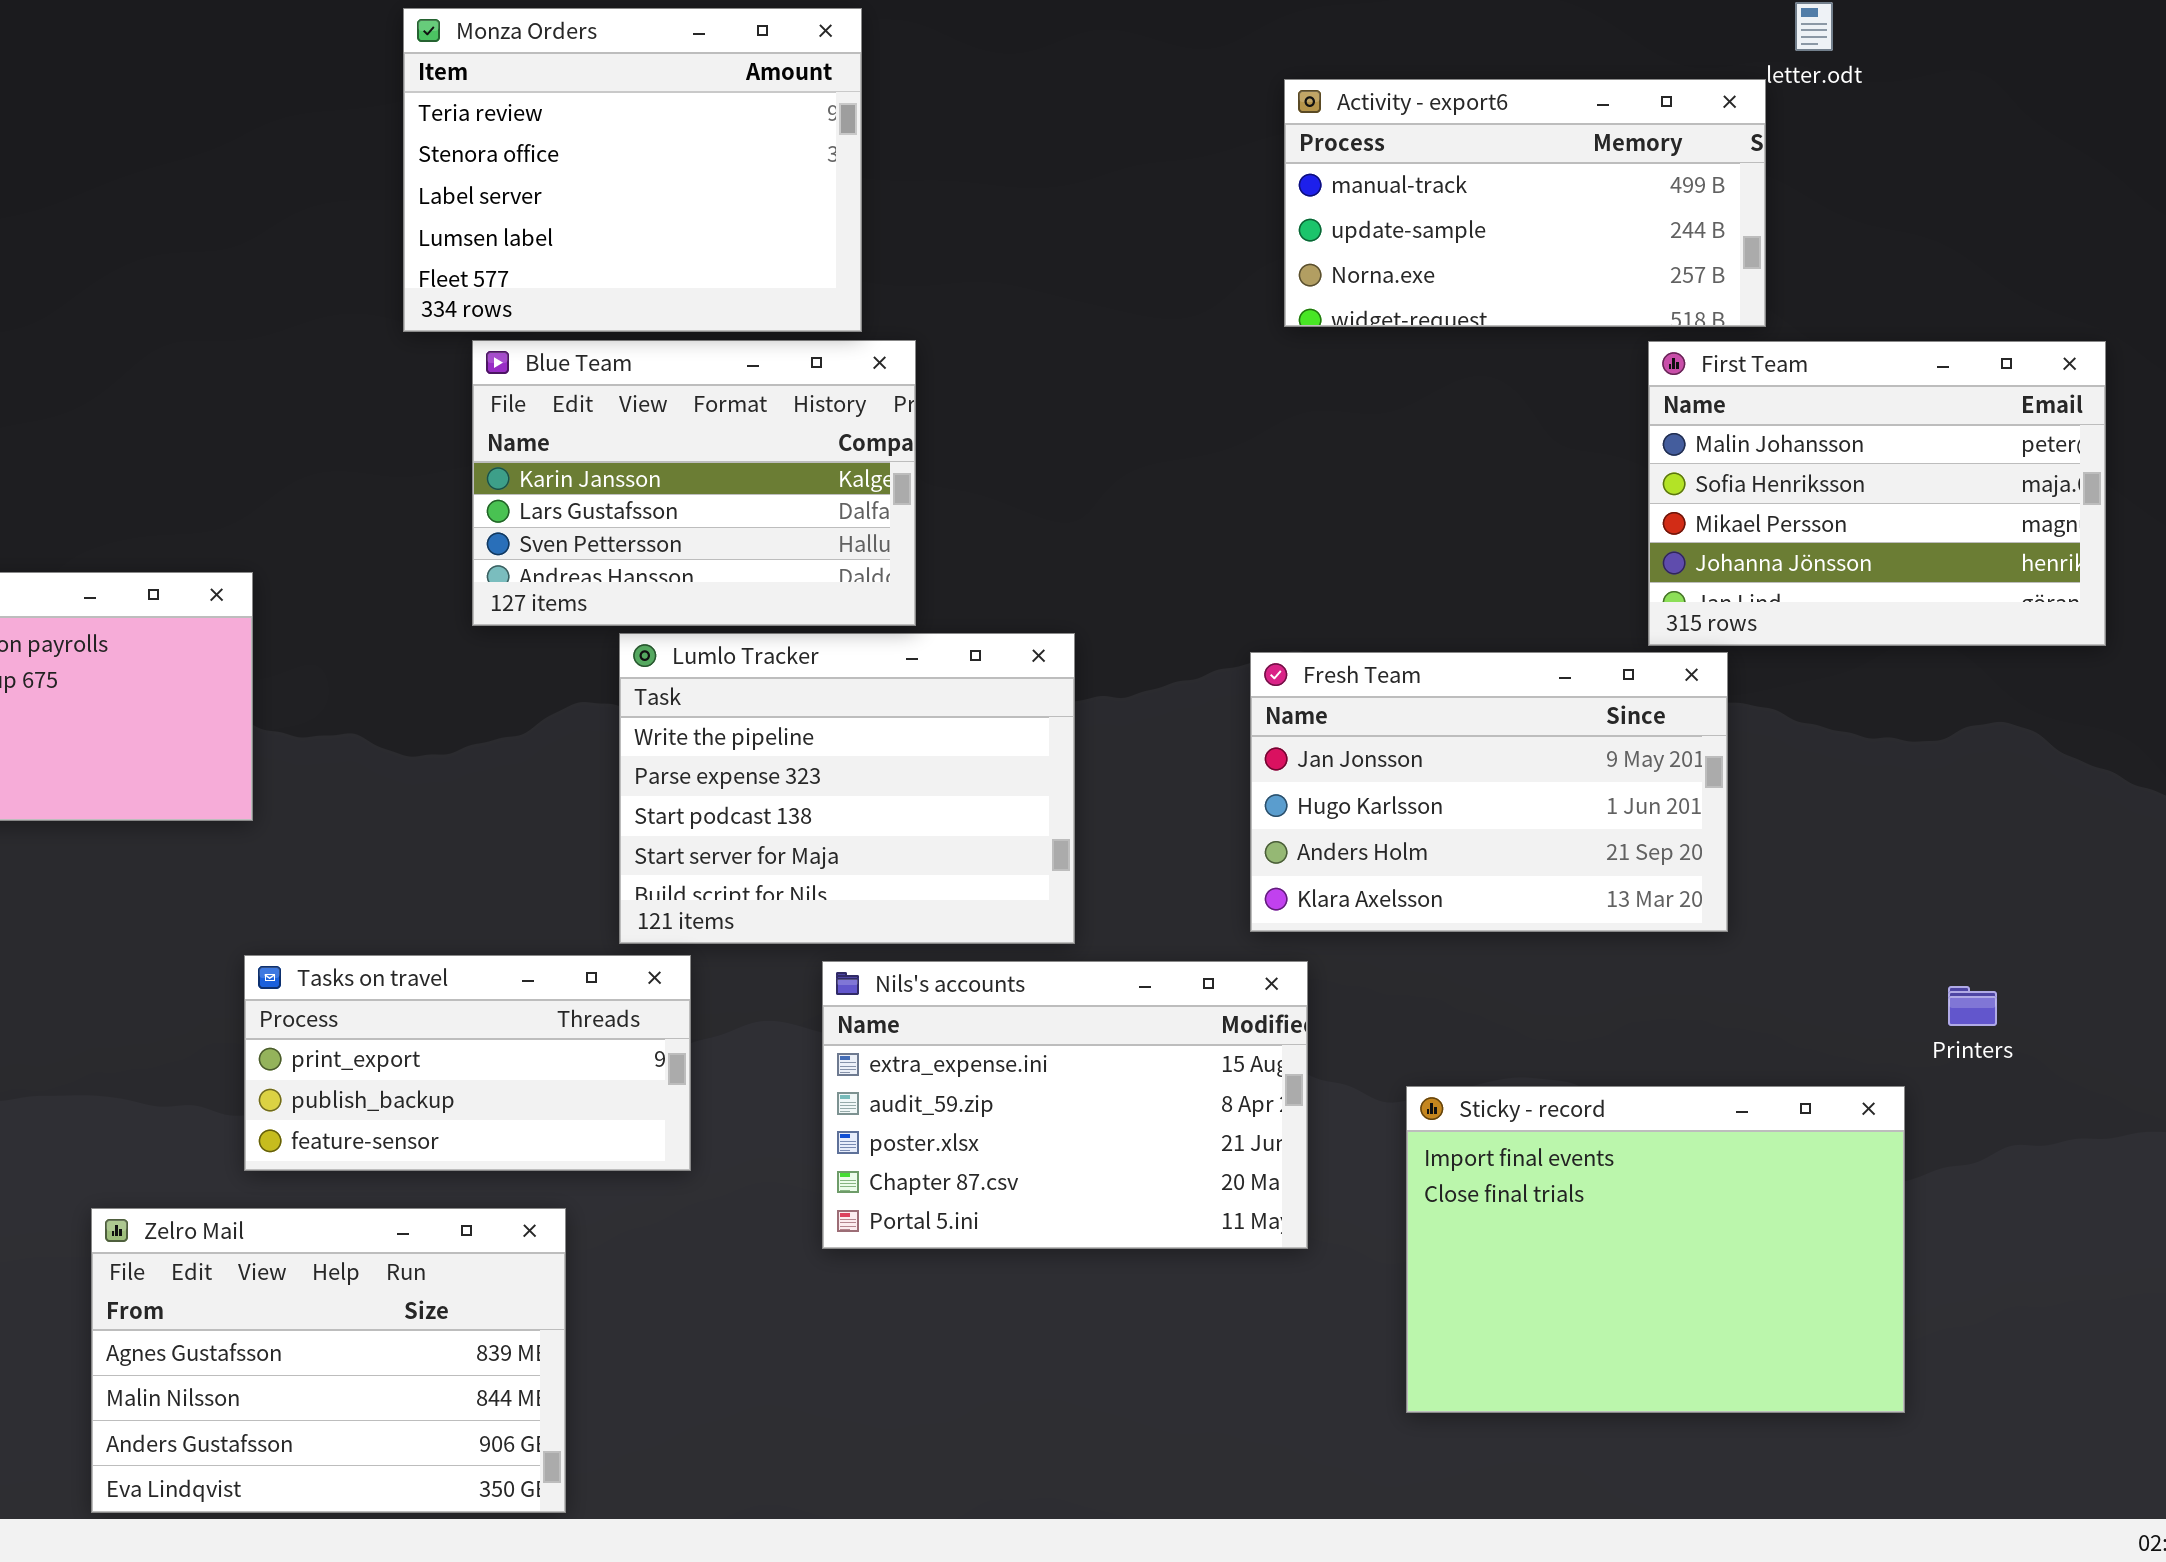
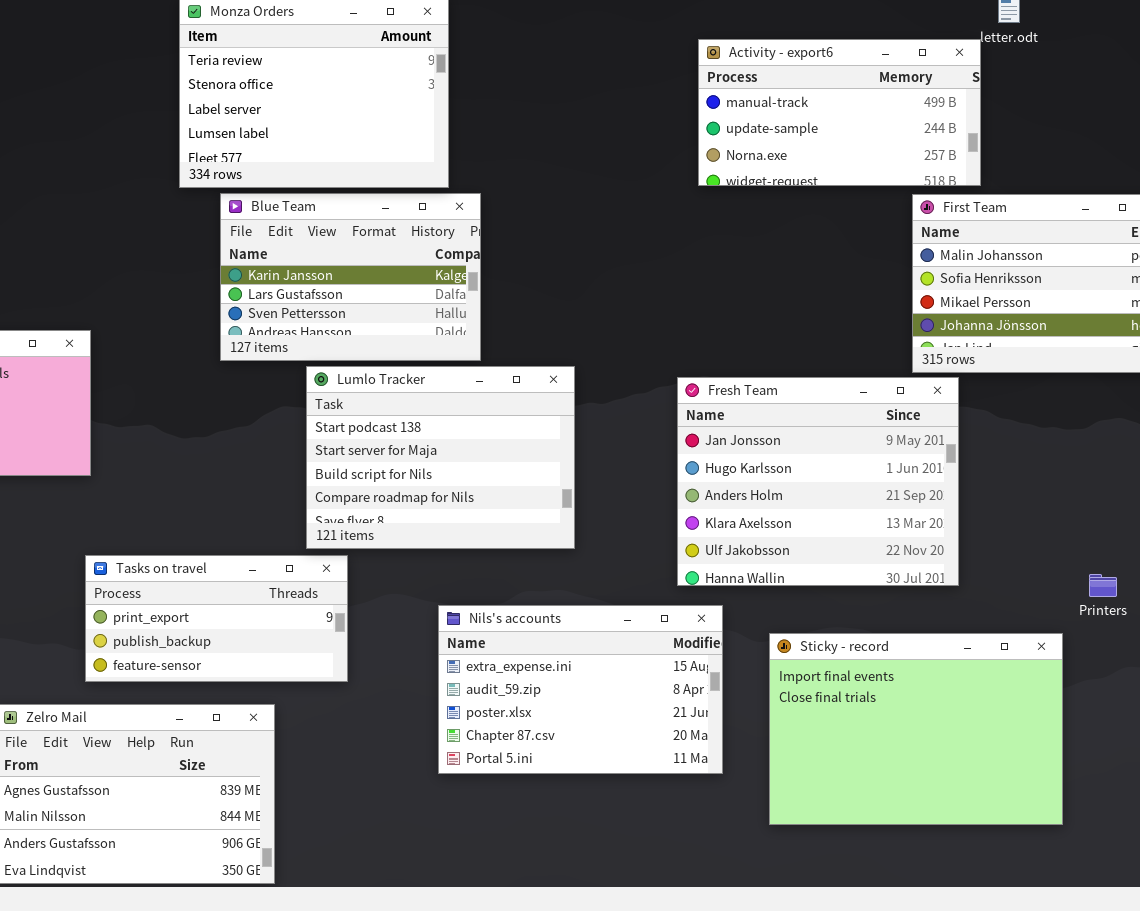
Lumlo Tracker: [619,633,1075,944] -> [306,366,575,549], scrolled down 2 rows
Fresh Team: [1250,652,1728,932] -> [677,377,959,586], resized
Nils's accounts: [822,961,1308,1249] -> [438,605,723,774], moved

